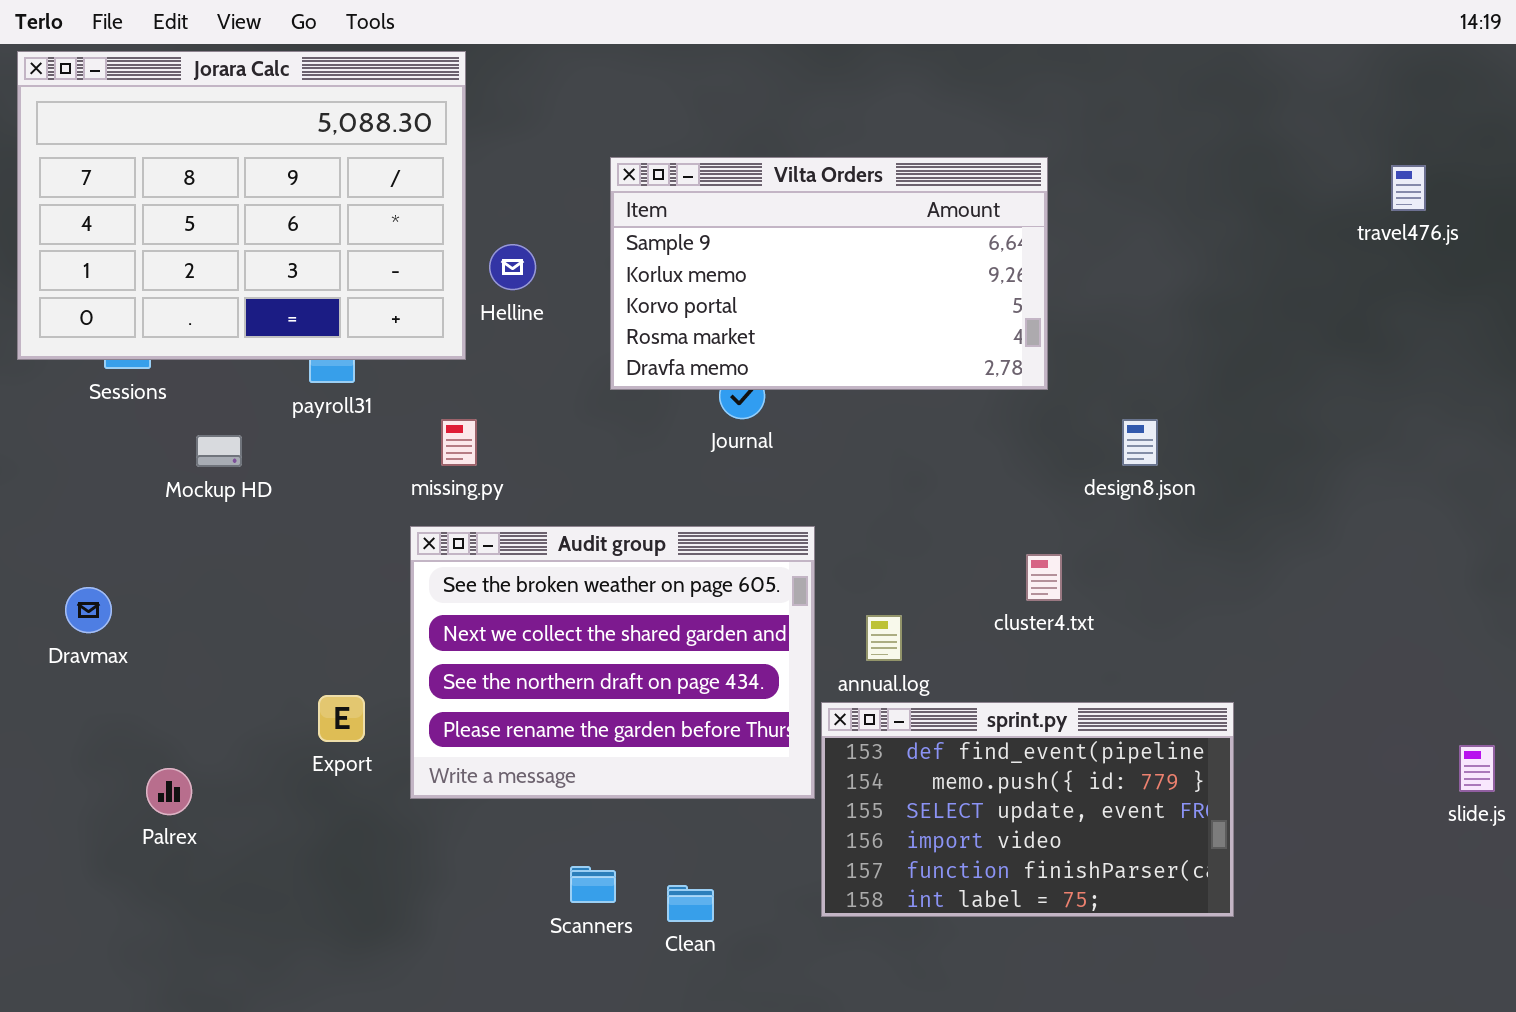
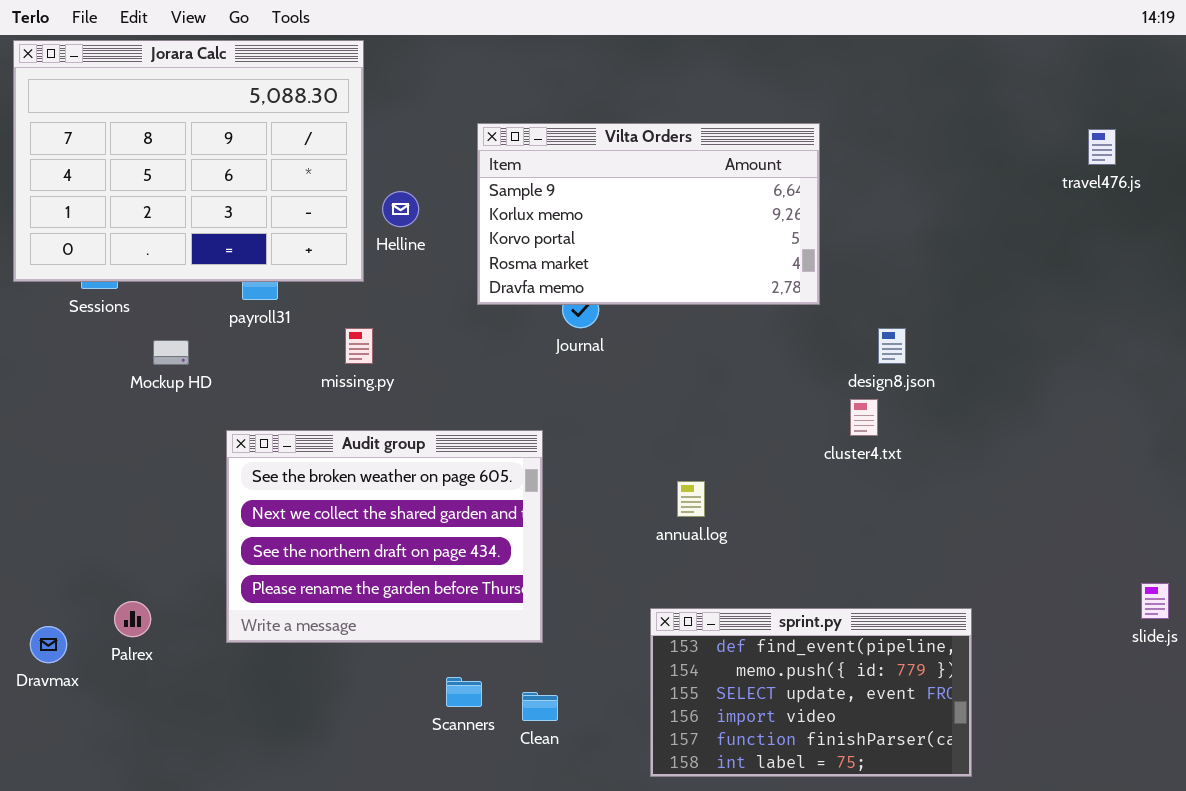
Audit group: [410,526,815,799] -> [226,430,543,643], moved
cluster4.txt: [1026,554,1062,601] -> [850,399,878,436], moved
Dravmax: [65,587,112,633] -> [30,626,67,663], moved
sprint.py: [821,702,1234,917] -> [650,608,972,777], moved

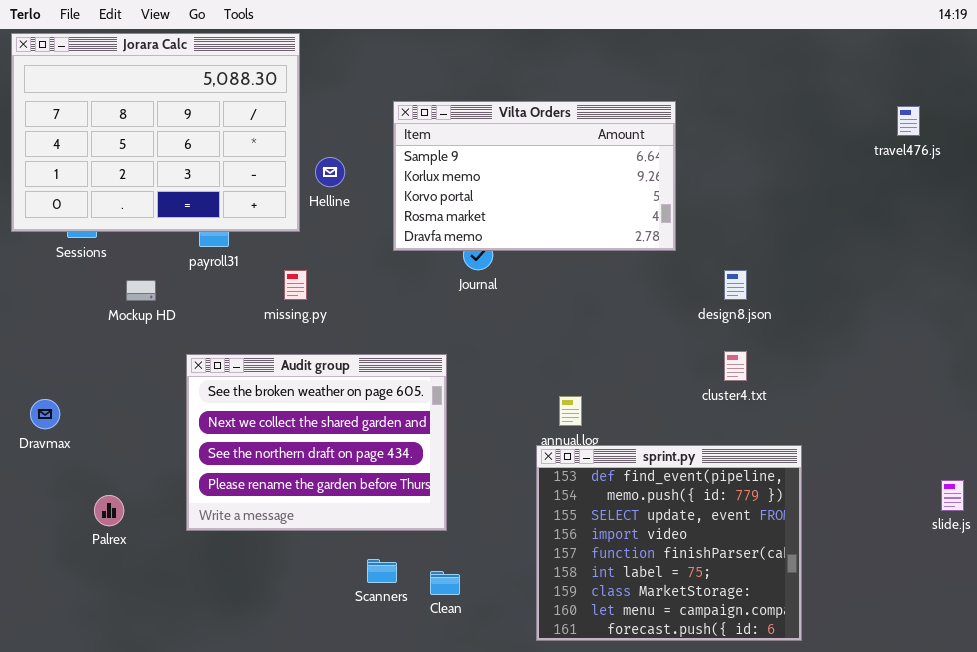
cluster4.txt: [850,399,878,436] -> [724,351,747,381], moved
sprint.py: [650,608,972,777] -> [536,445,802,641], resized
Dravmax: [30,626,67,663] -> [30,399,60,429], moved

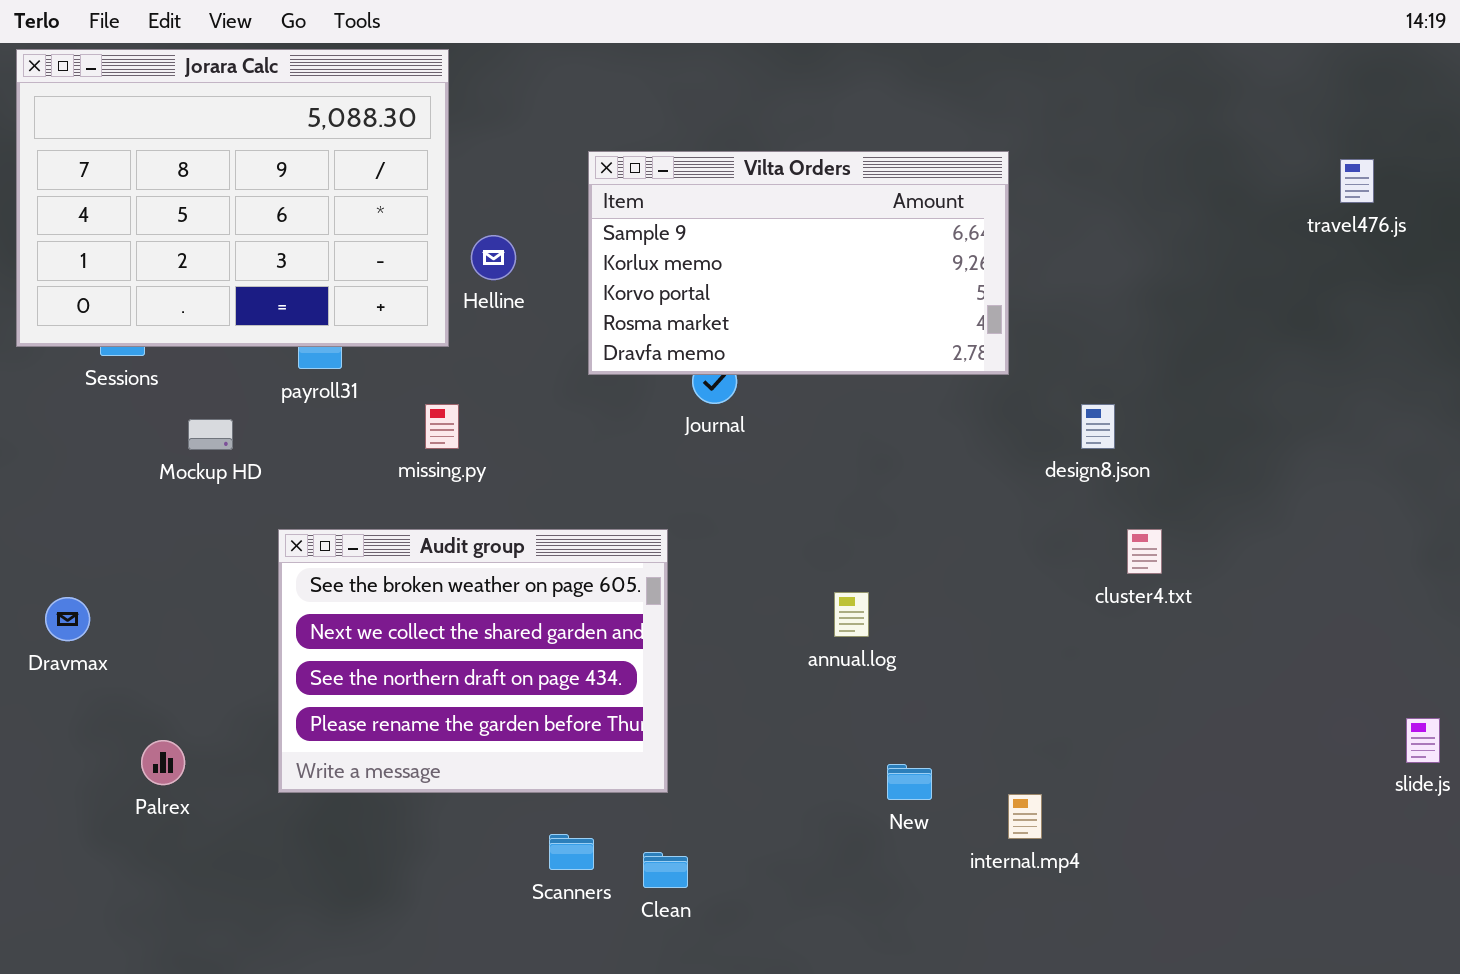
cluster4.txt: [724,351,747,381] -> [1127,529,1162,574], moved
sprint.py: [536,445,802,641] -> none, closed

